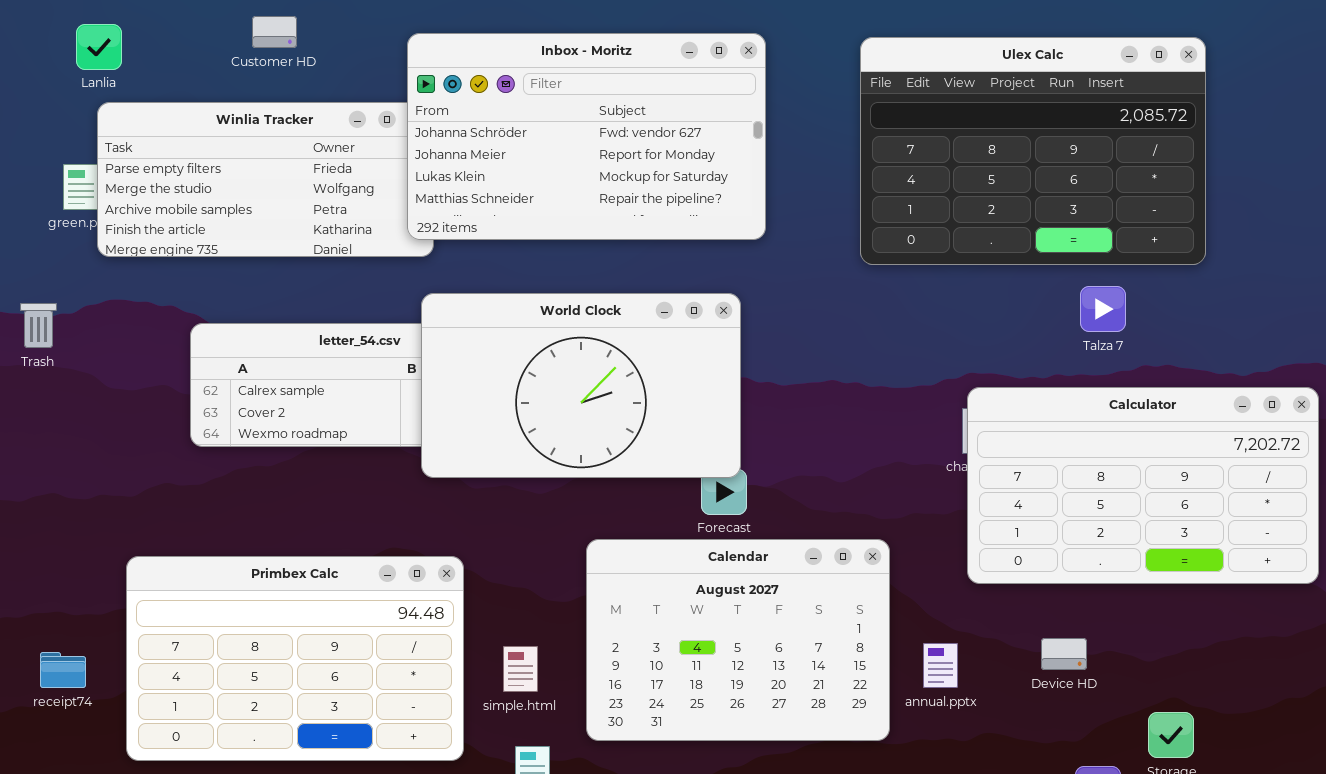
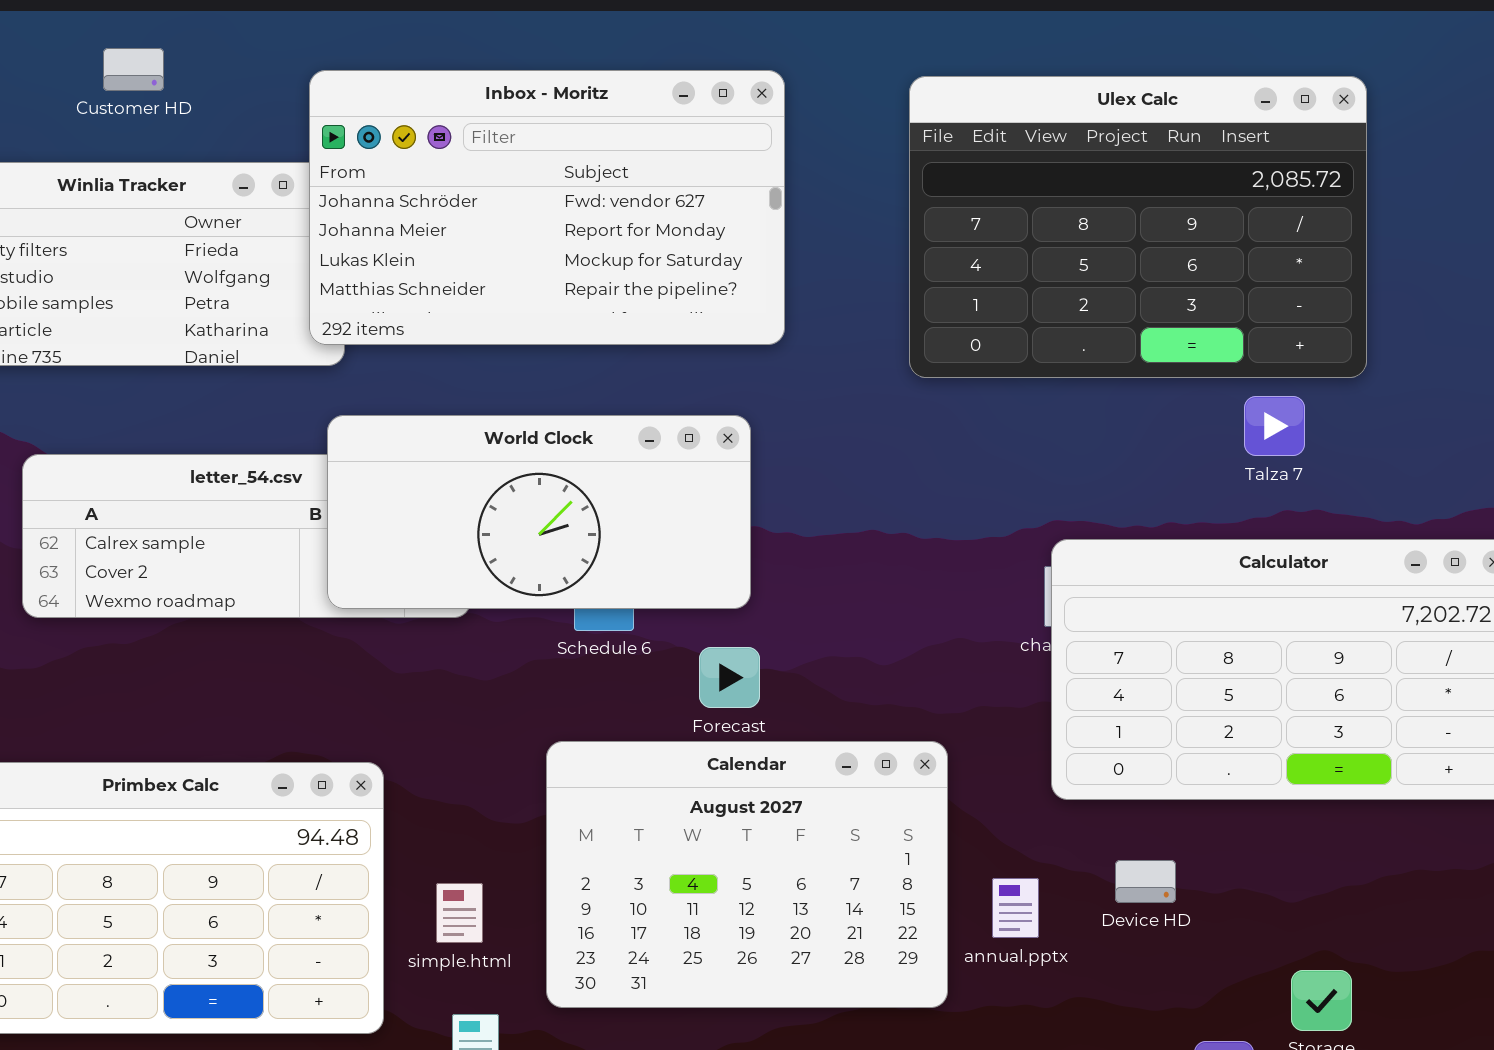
Talza 7: [1080,286,1126,332] -> [1244,396,1305,456], moved
World Clock: [421,293,741,478] -> [327,415,751,609], resized
Device HD: [1041,638,1087,670] -> [1115,860,1176,903], moved

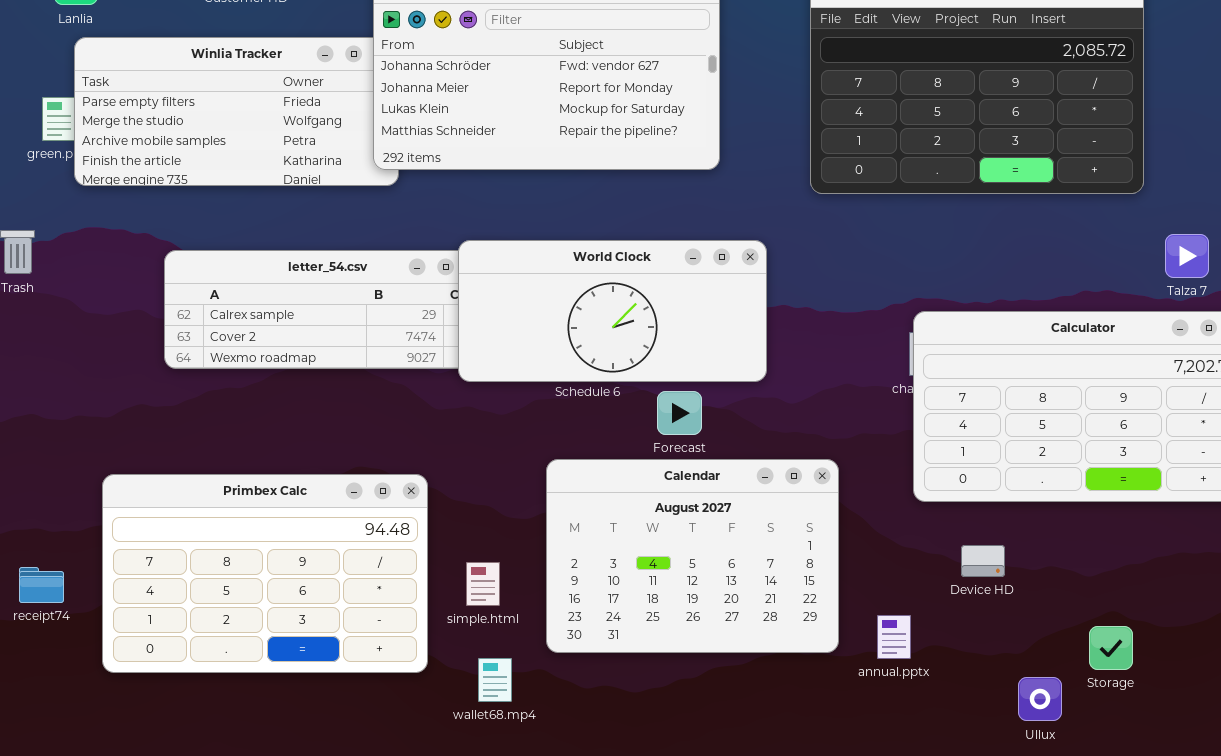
Talza 7: [1244,396,1305,456] -> [1165,234,1209,278], moved
World Clock: [327,415,751,609] -> [458,240,767,382], moved
annual.pptx: [992,878,1039,938] -> [877,615,911,659], moved

